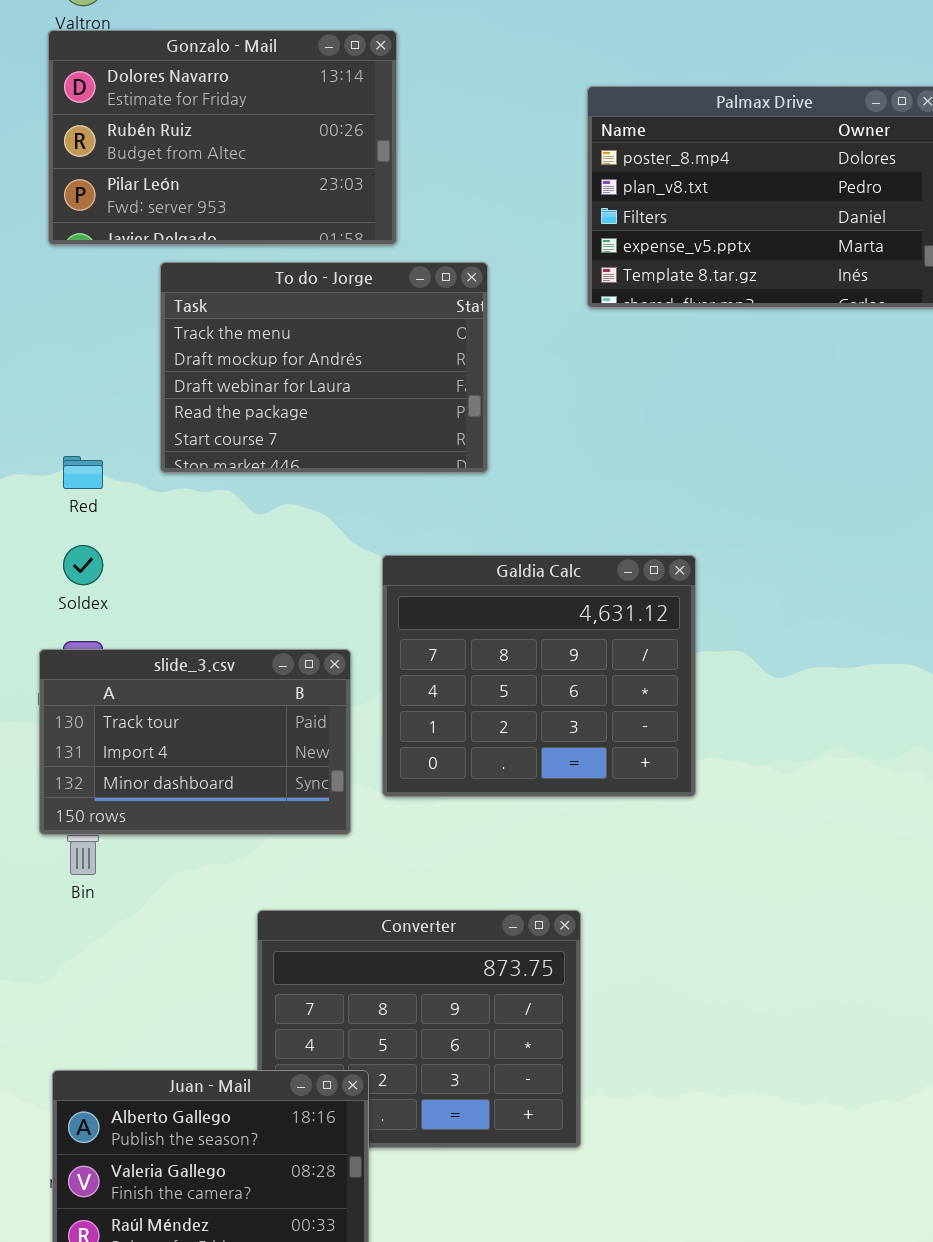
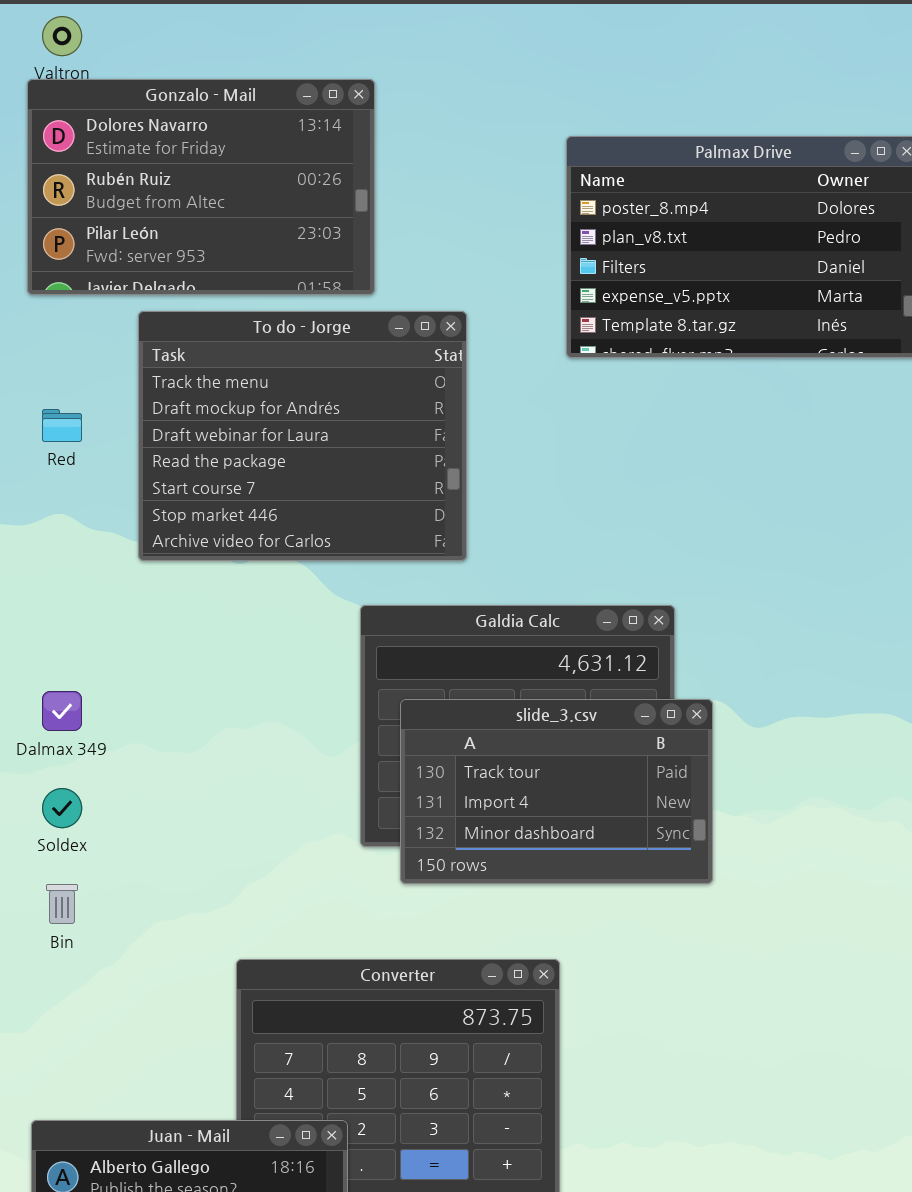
To do - Jorge: [160,262,488,473] -> [138,311,467,561], resized
Red: [63,456,103,489] -> [42,409,82,442], moved
Soldex: [63,545,103,585] -> [42,788,82,828], moved
slide_3.csv: [39,649,351,835] -> [400,699,713,884], moved

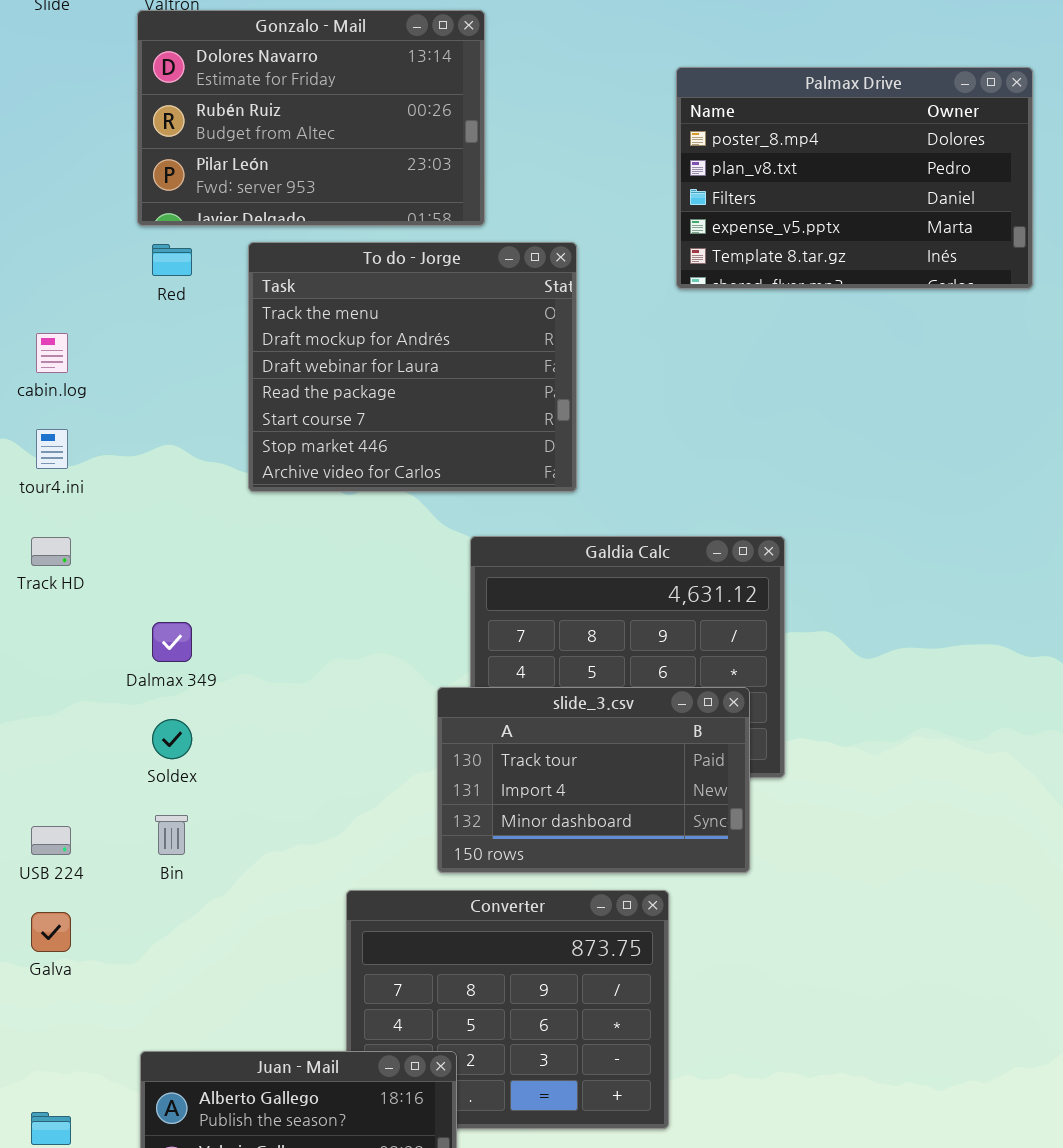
Red: [42,409,82,442] -> [152,244,192,276], moved
slide_3.csv: [400,699,713,884] -> [437,687,750,873], moved

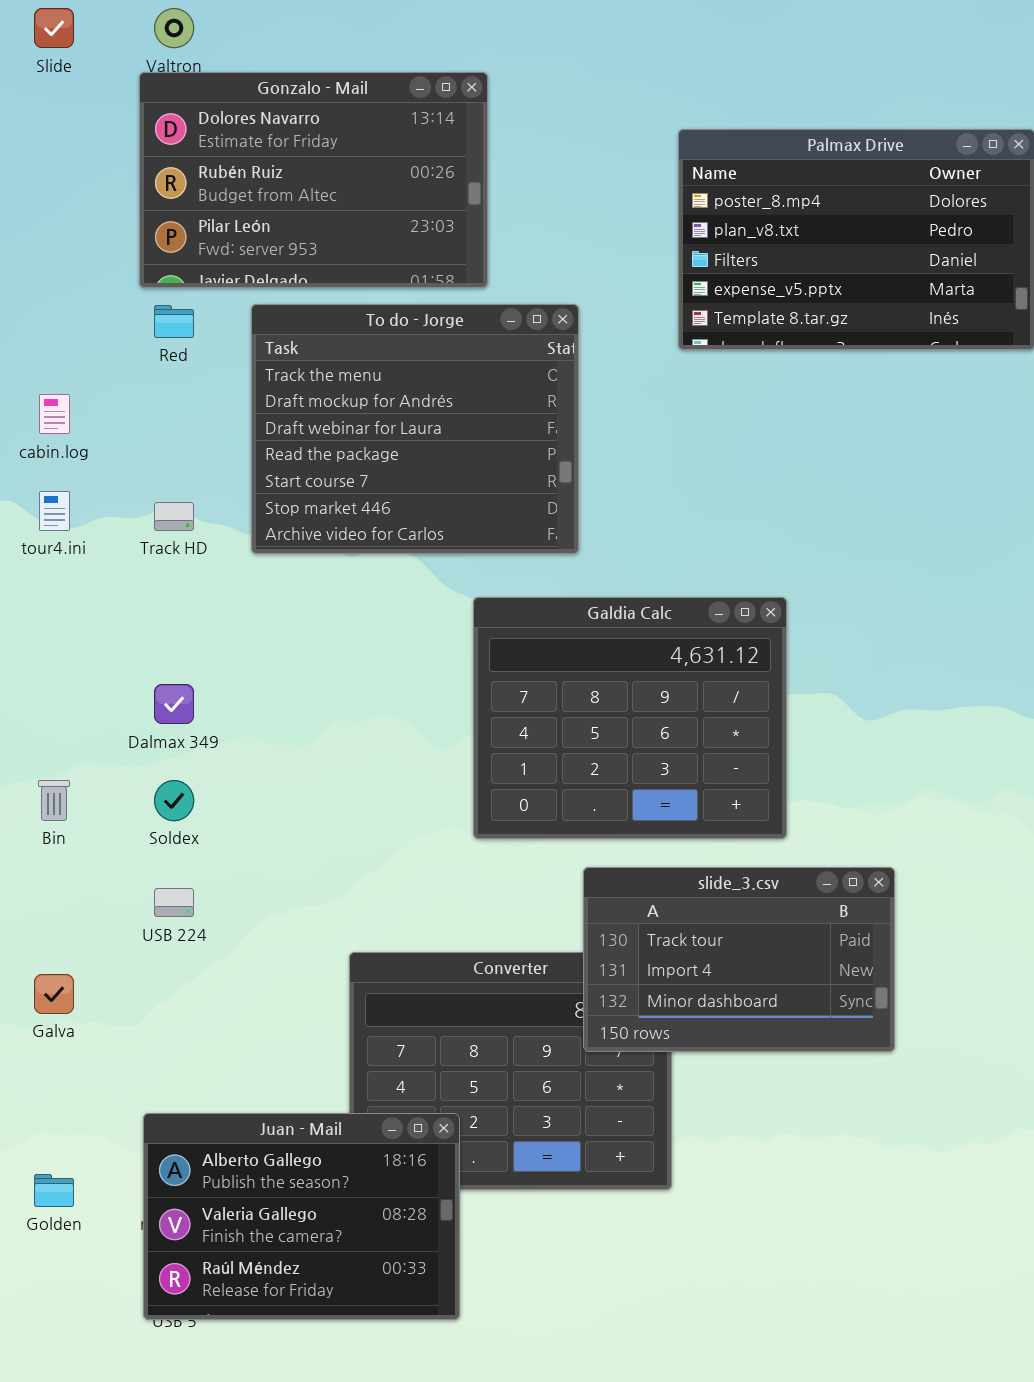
Track HD: [31,537,71,566] -> [154,502,194,531], moved
slide_3.csv: [437,687,750,873] -> [583,867,895,1052], moved
Bin: [155,815,188,855] -> [38,780,70,821], moved
USB 224: [31,826,71,855] -> [154,888,194,917], moved

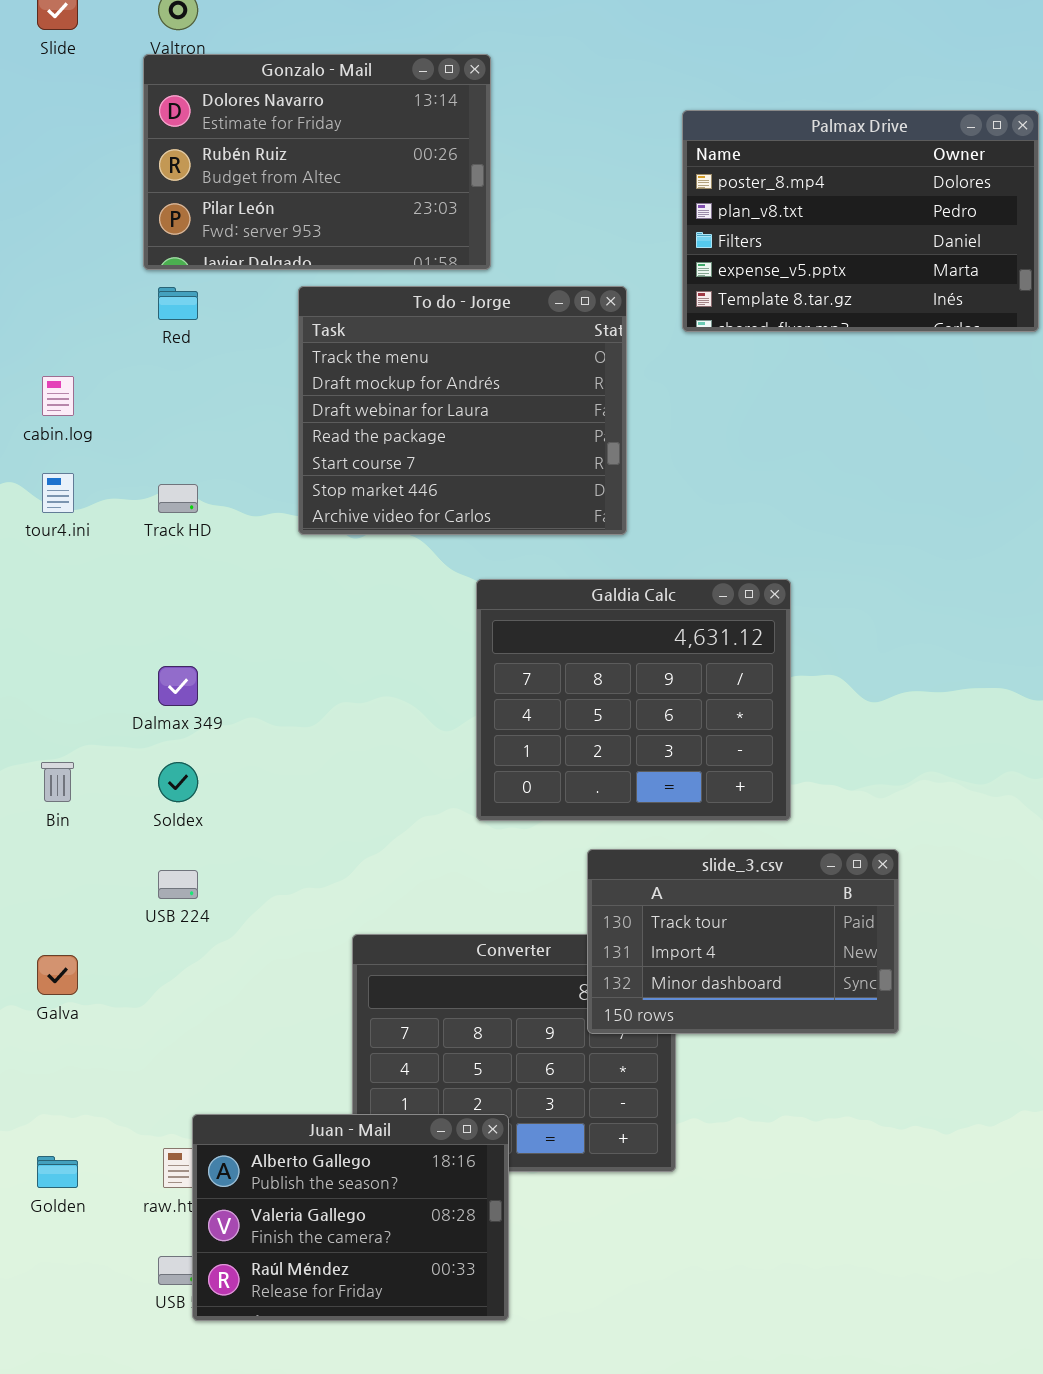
To do - Jorge: [251,304,579,554] -> [298,286,627,535], moved
Juan - Mail: [143,1113,460,1320] -> [192,1114,509,1321], moved

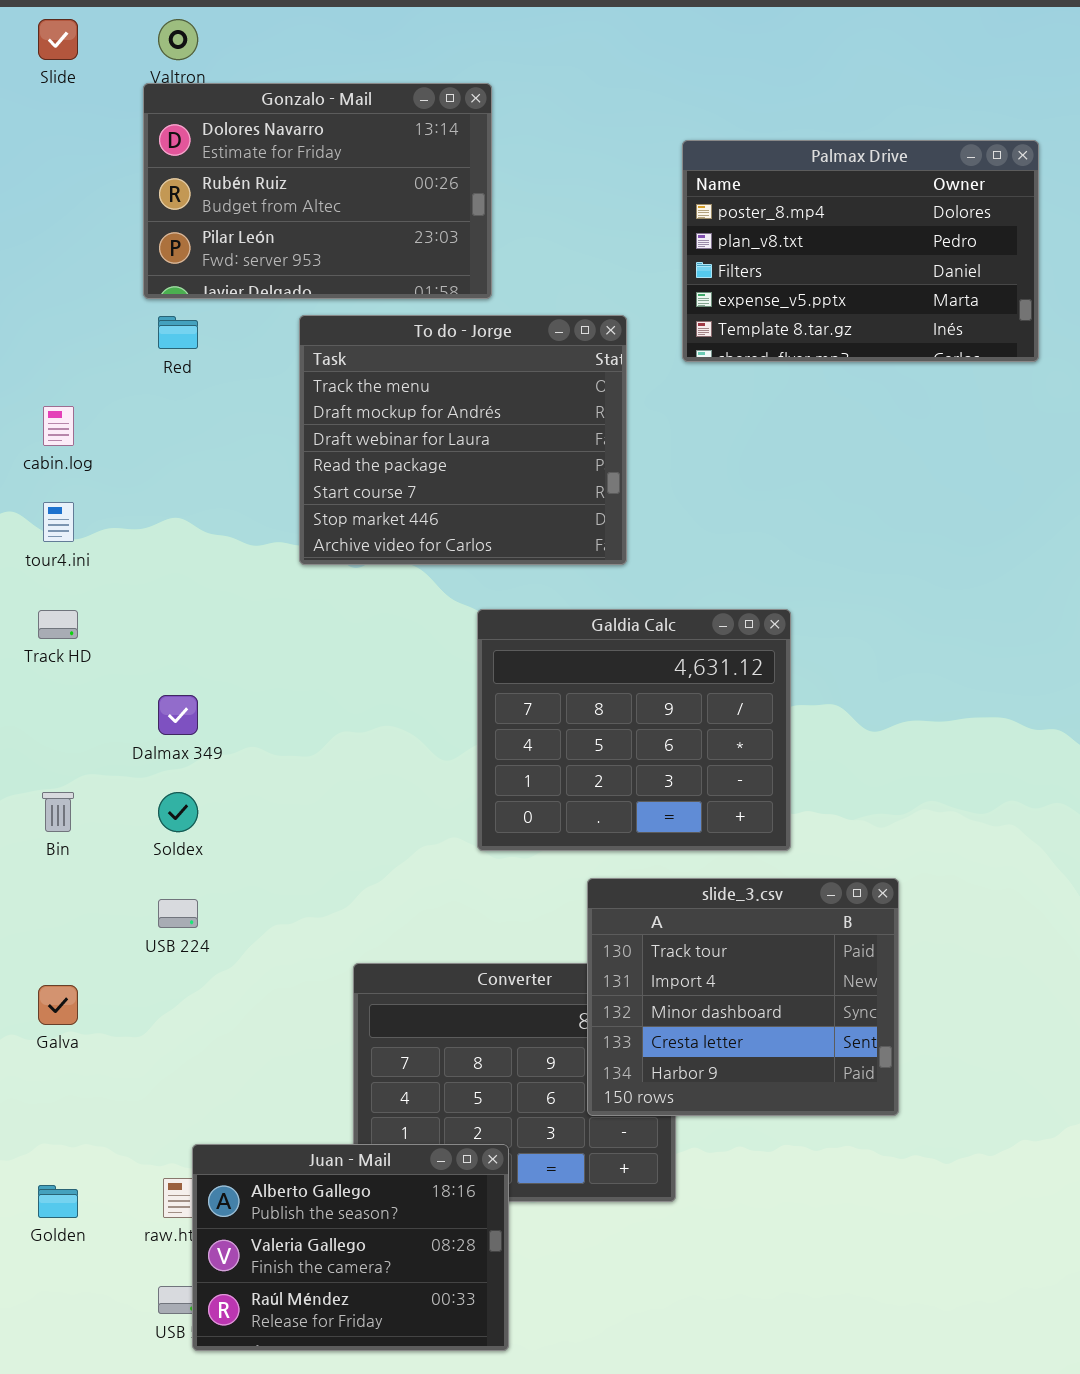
Track HD: [158,484,198,513] -> [38,610,78,639], moved
slide_3.csv: [587,849,899,1034] -> [587,878,899,1116], resized

